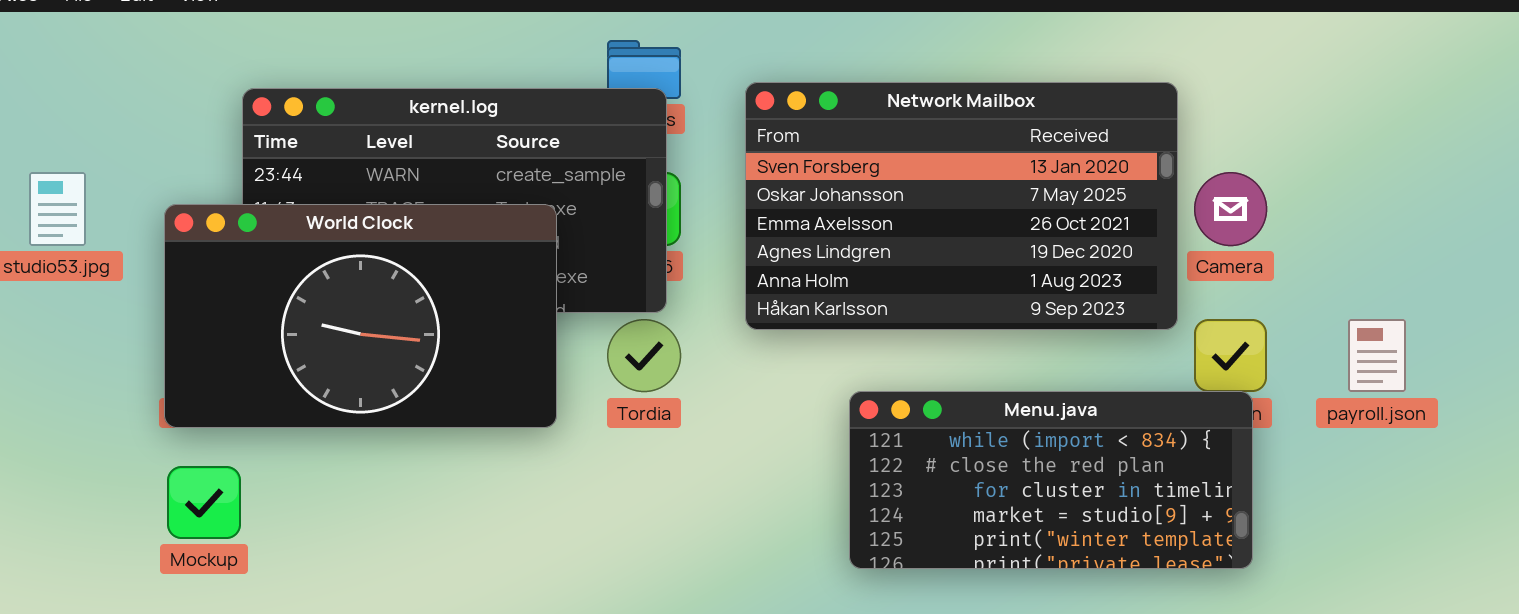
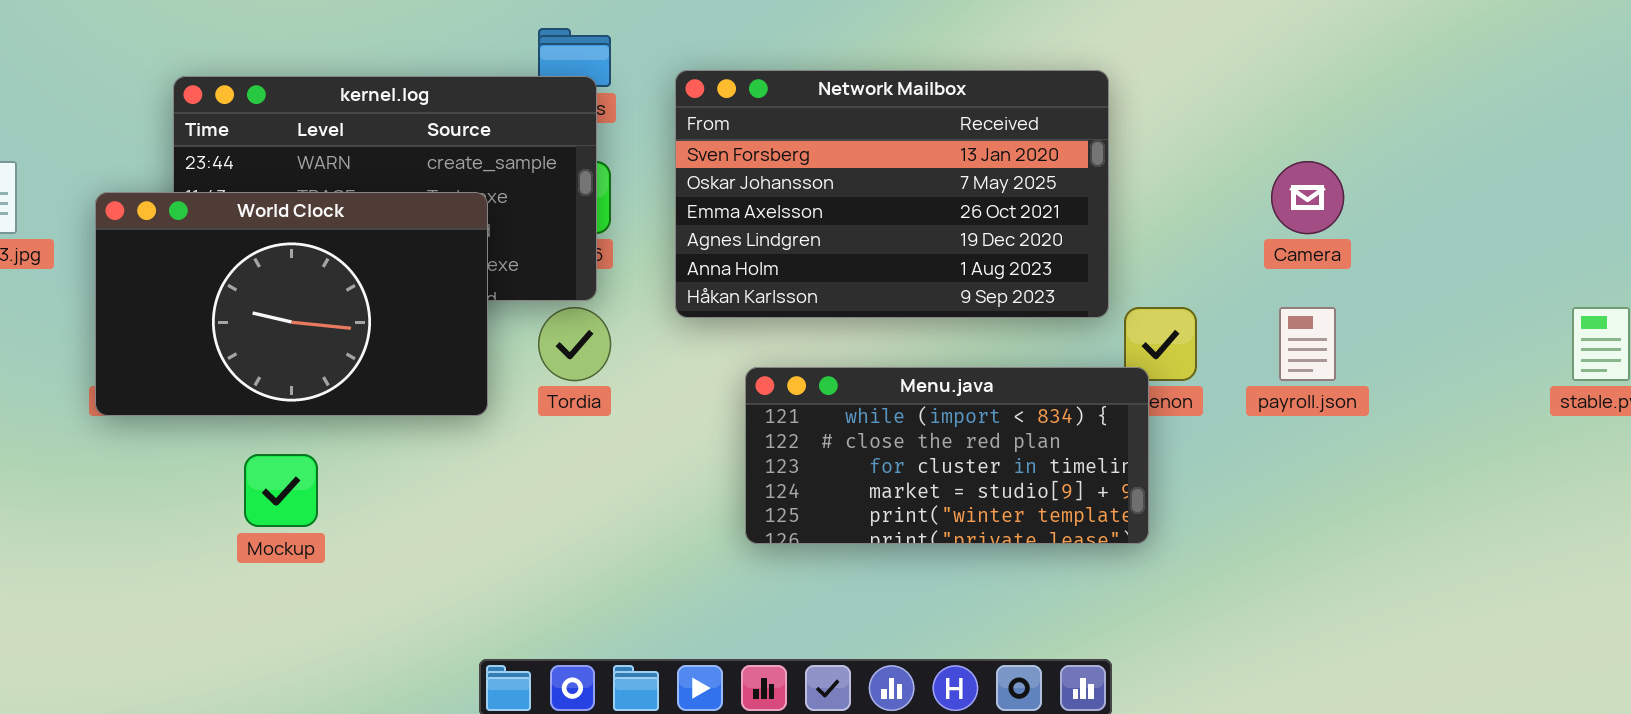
Camera: [1194,172,1267,246] -> [1271,161,1344,234], moved
Menu.java: [849,391,1253,569] -> [745,367,1149,544], moved
Mockup: [167,466,241,539] -> [244,454,318,527], moved

